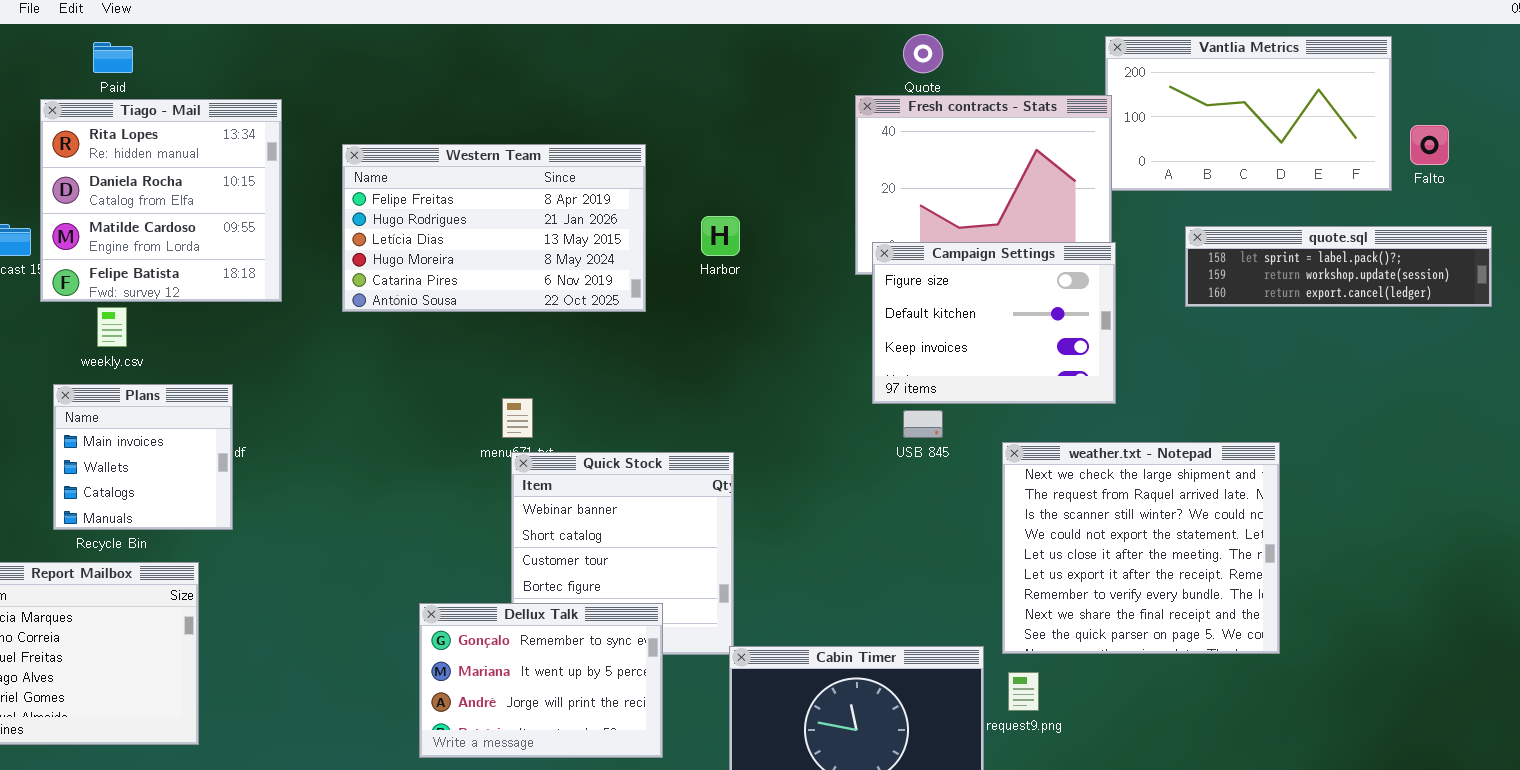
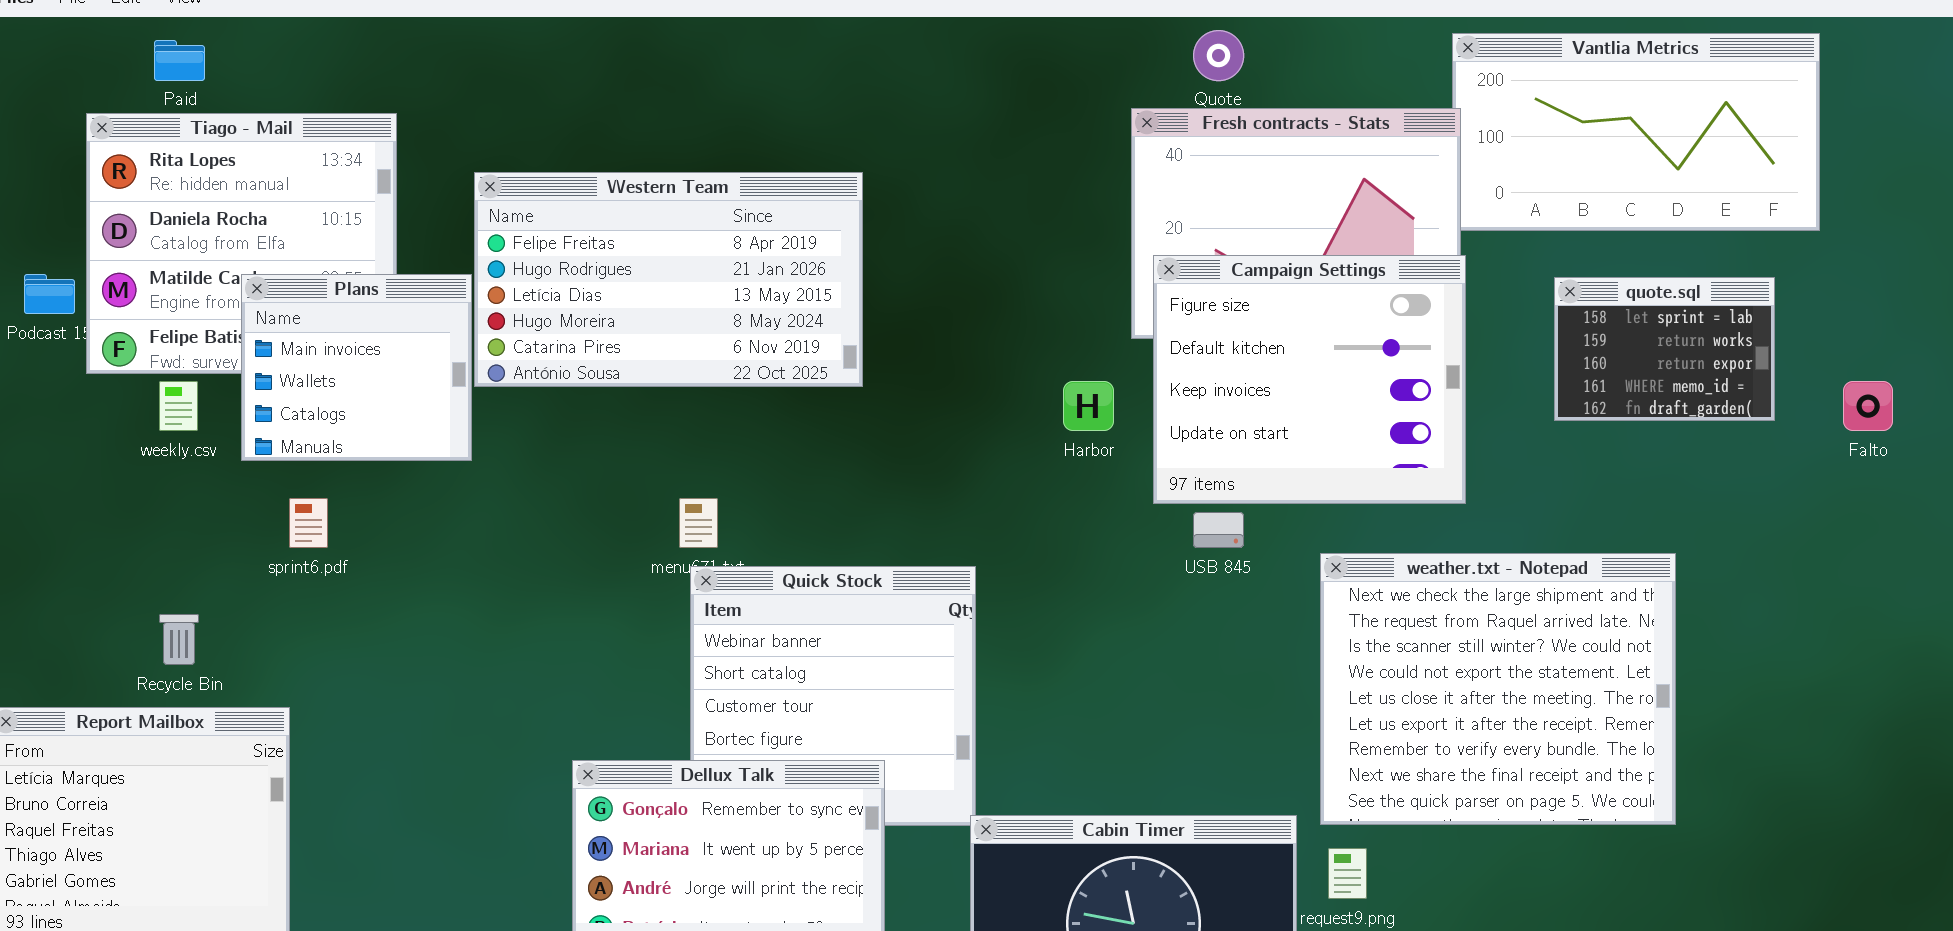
Falto: [1410,125,1449,165] -> [1843,381,1893,431], moved
Harbor: [701,216,740,256] -> [1063,381,1114,431], moved
quote.sql: [1185,226,1492,307] -> [1554,277,1775,421], resized
Campaign Settings: [872,242,1116,404] -> [1153,255,1466,504], resized
Plans: [53,384,233,530] -> [241,274,472,461], moved

